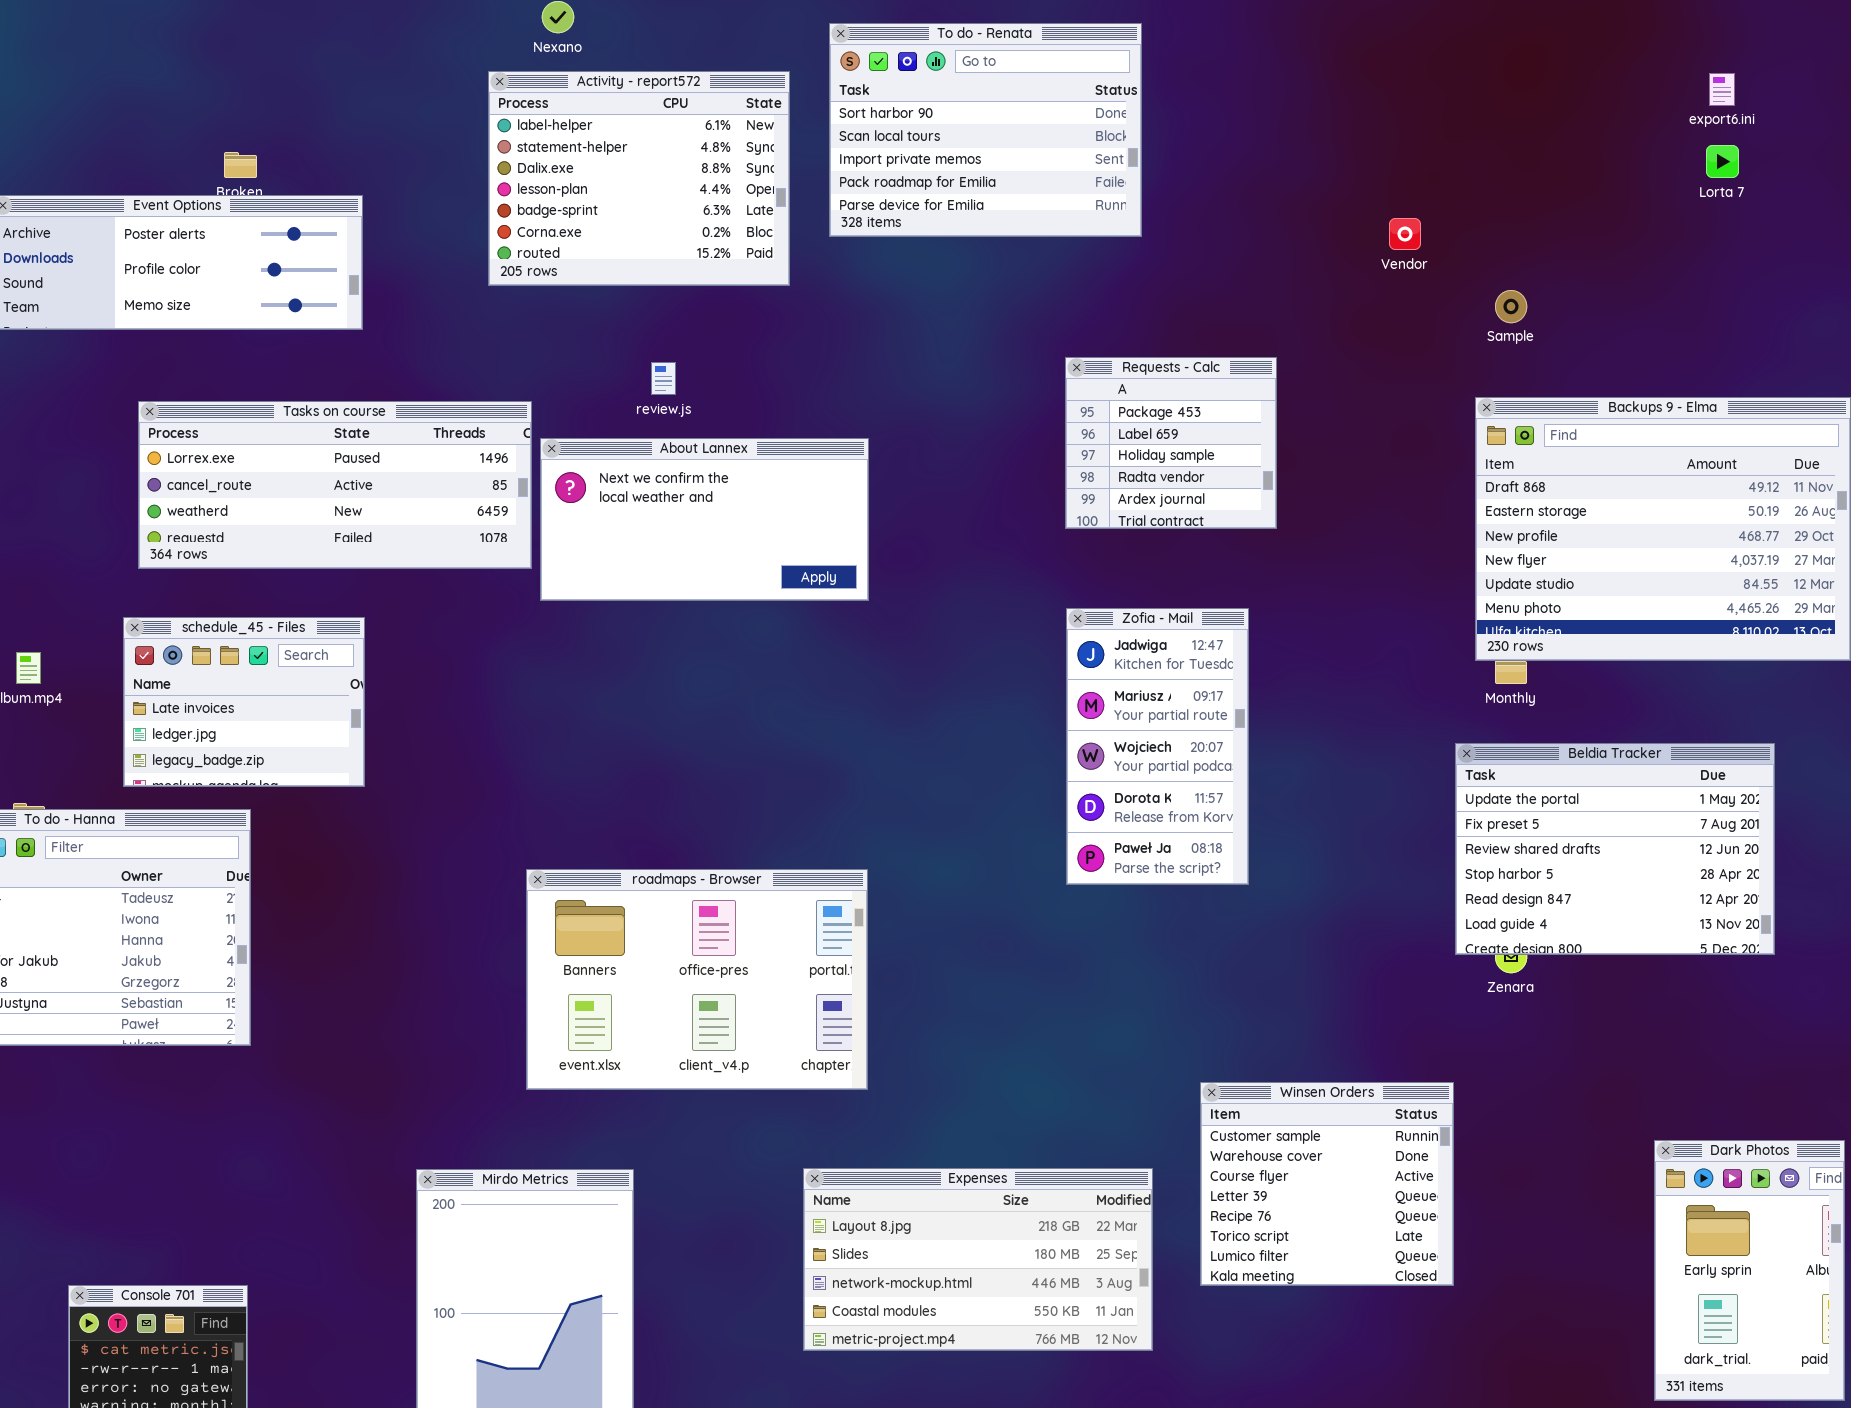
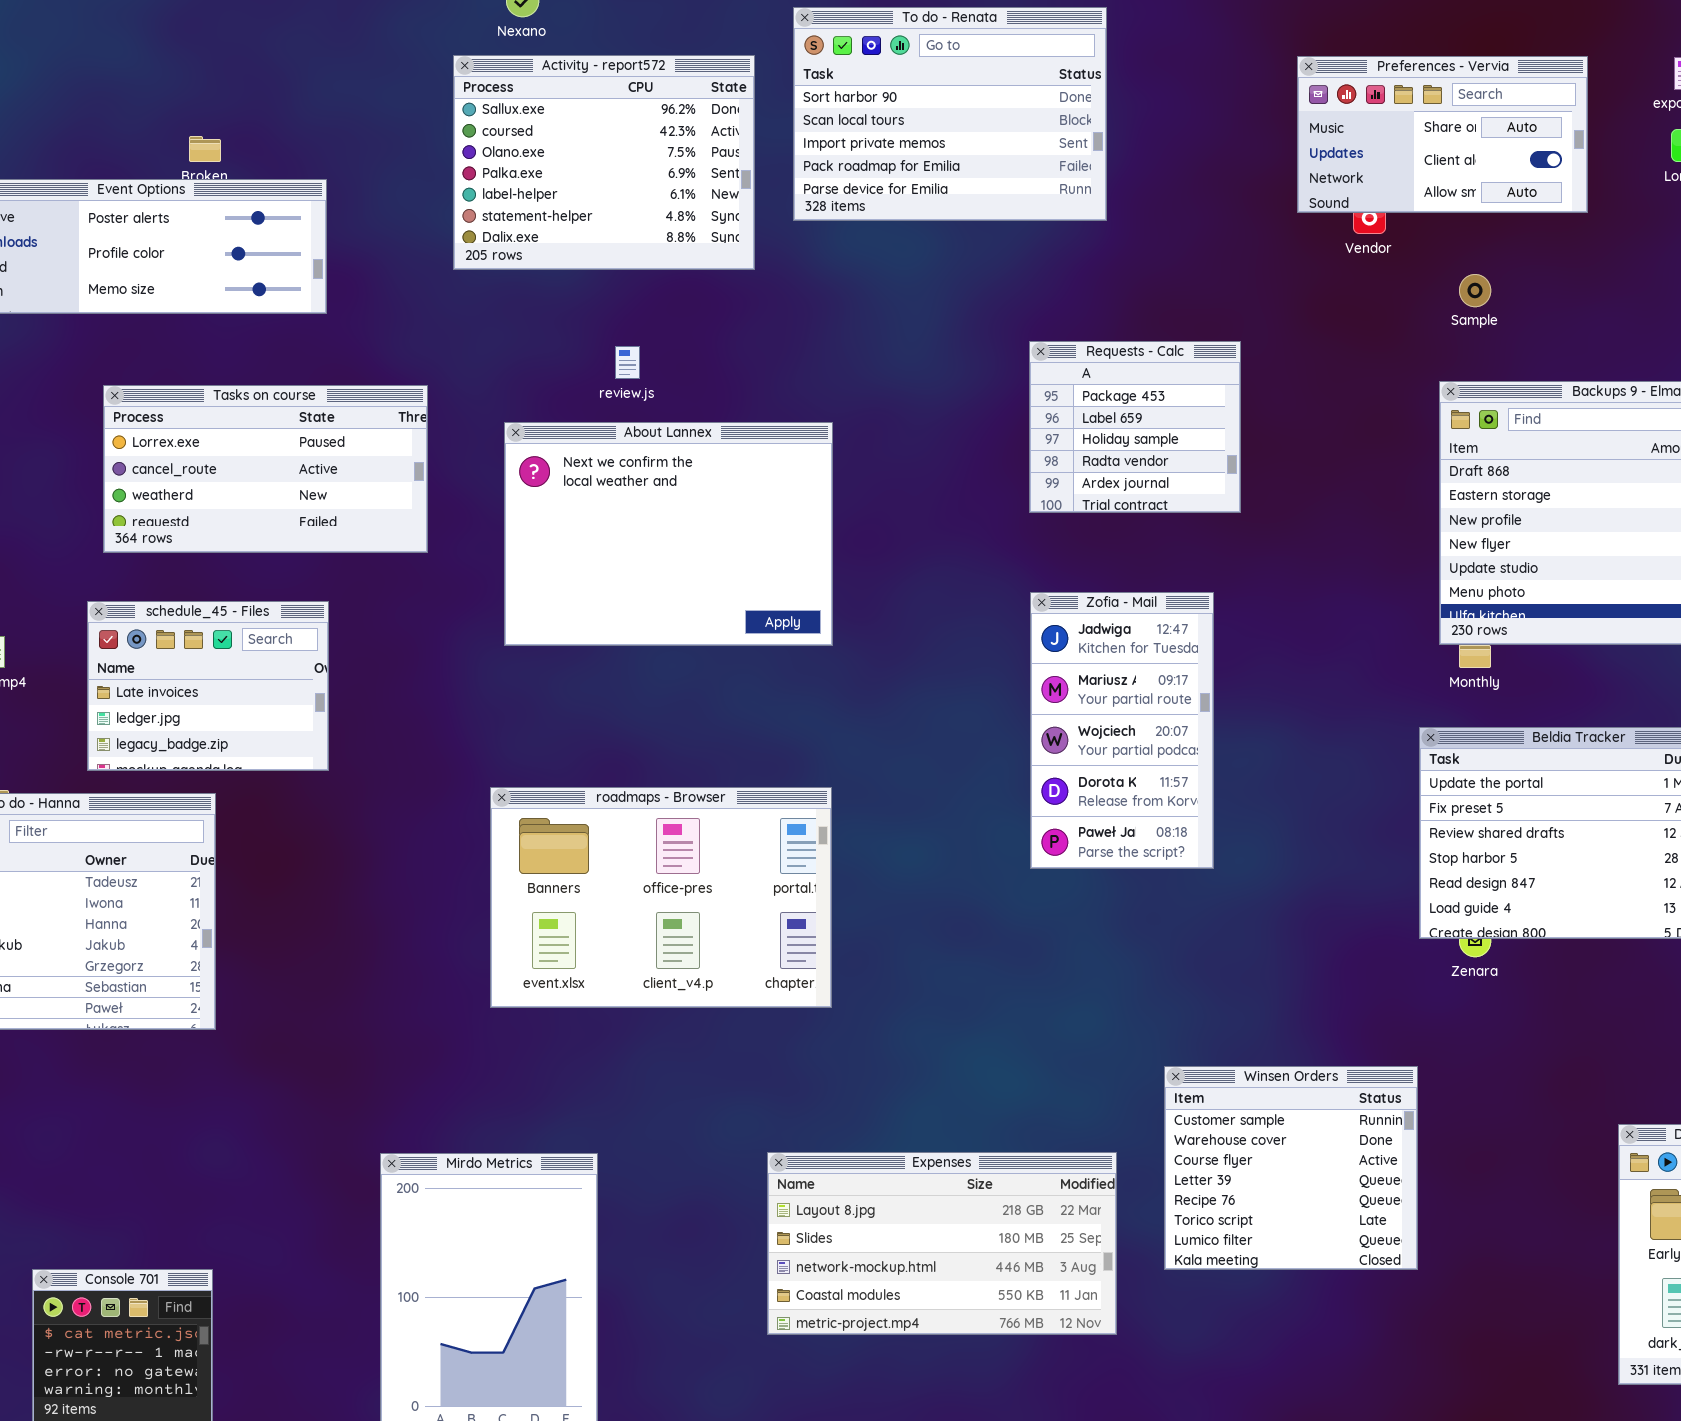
Activity - report572: [488,71,790,286] -> [453,55,755,270], scrolled up 4 rows
Preferences - Vervia: none -> [1297,56,1588,213], opened
Tasks on course: [138,401,532,569] -> [103,385,428,553], resized
About Lannex: [540,438,869,601] -> [504,422,833,646], resized
roadmaps - Browser: [526,869,868,1090] -> [490,787,832,1008], moved

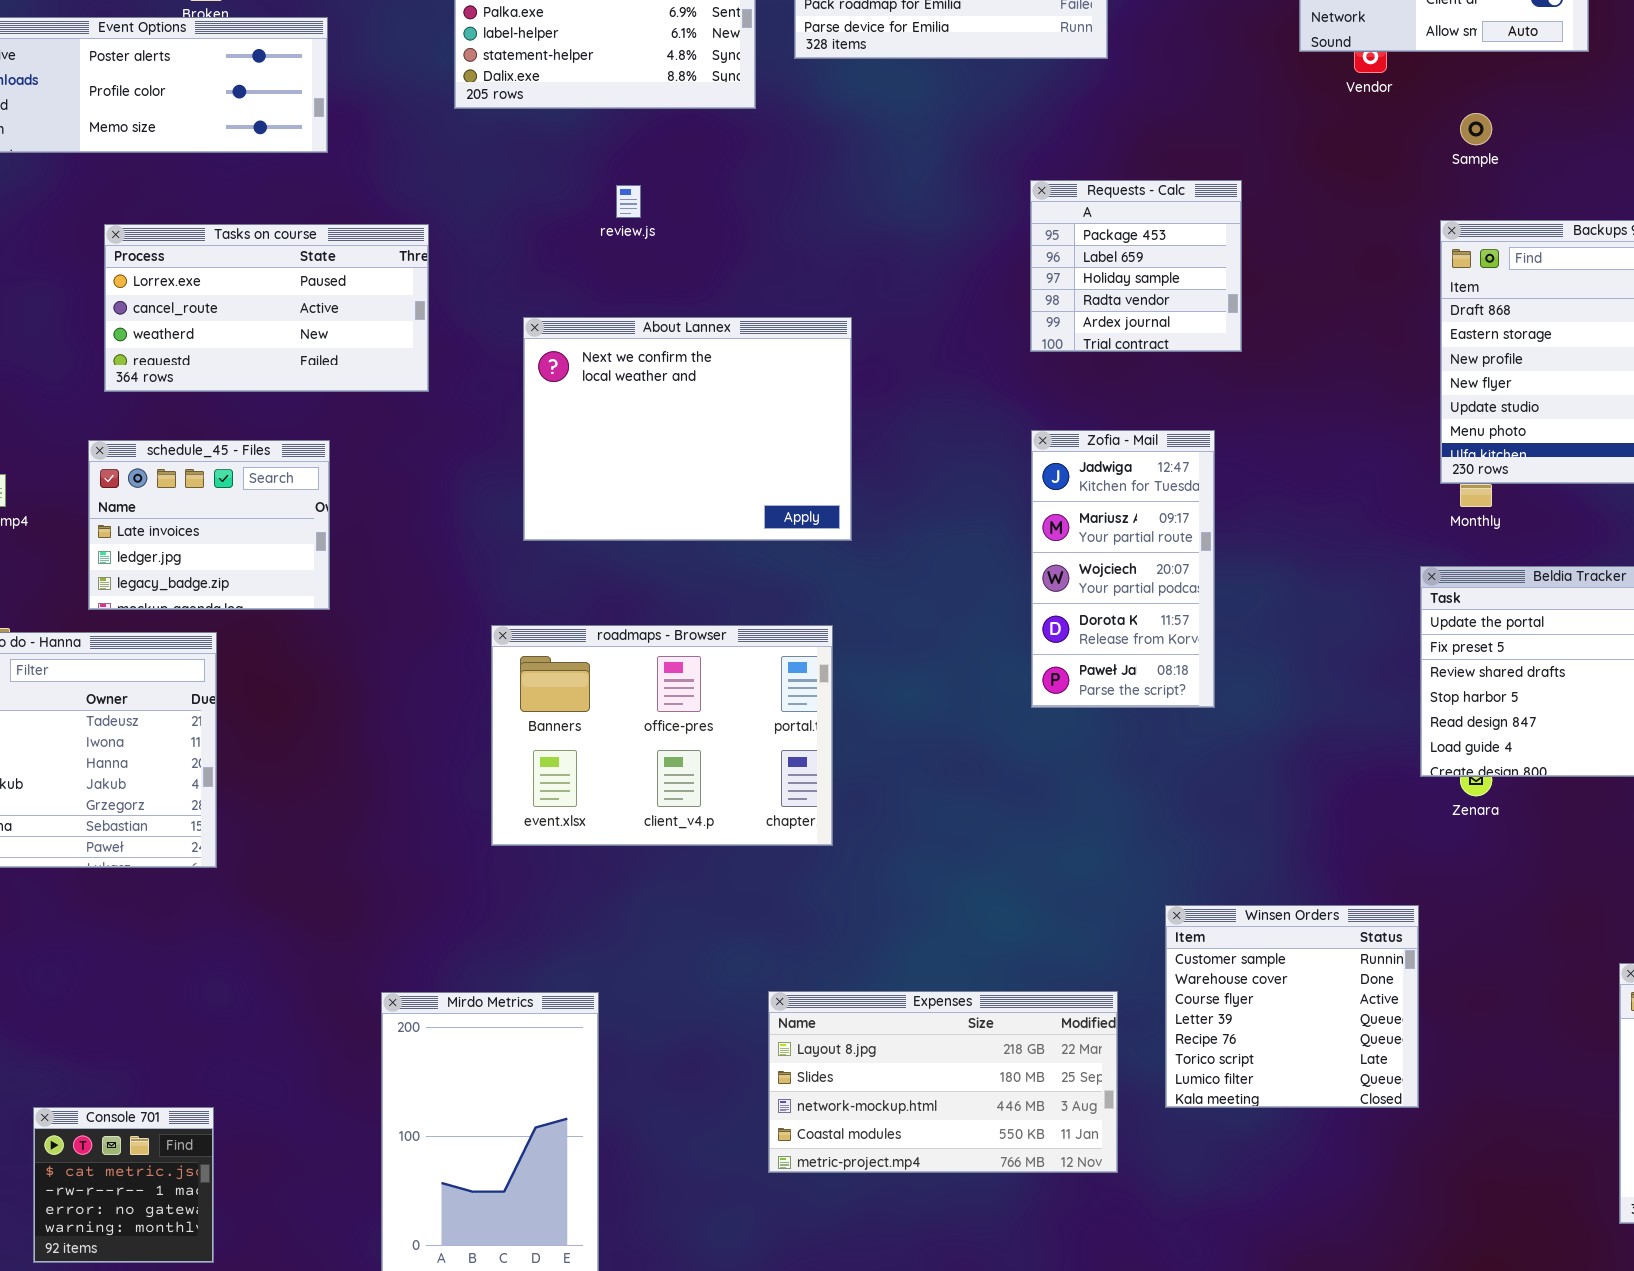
About Lannex: [504,422,833,646] -> [523,317,852,541], moved

